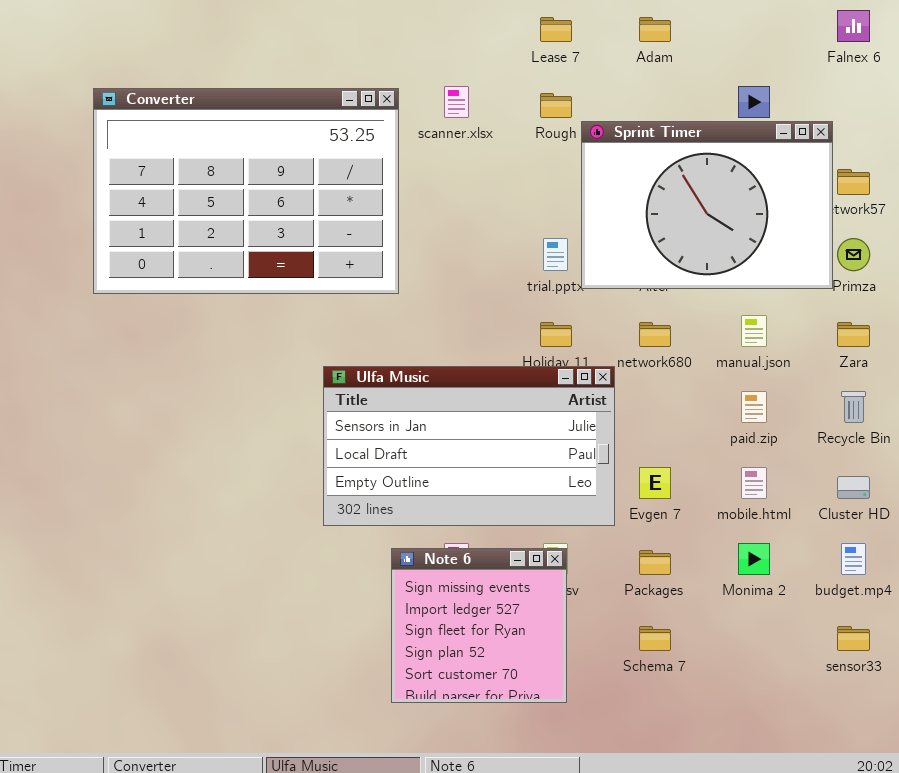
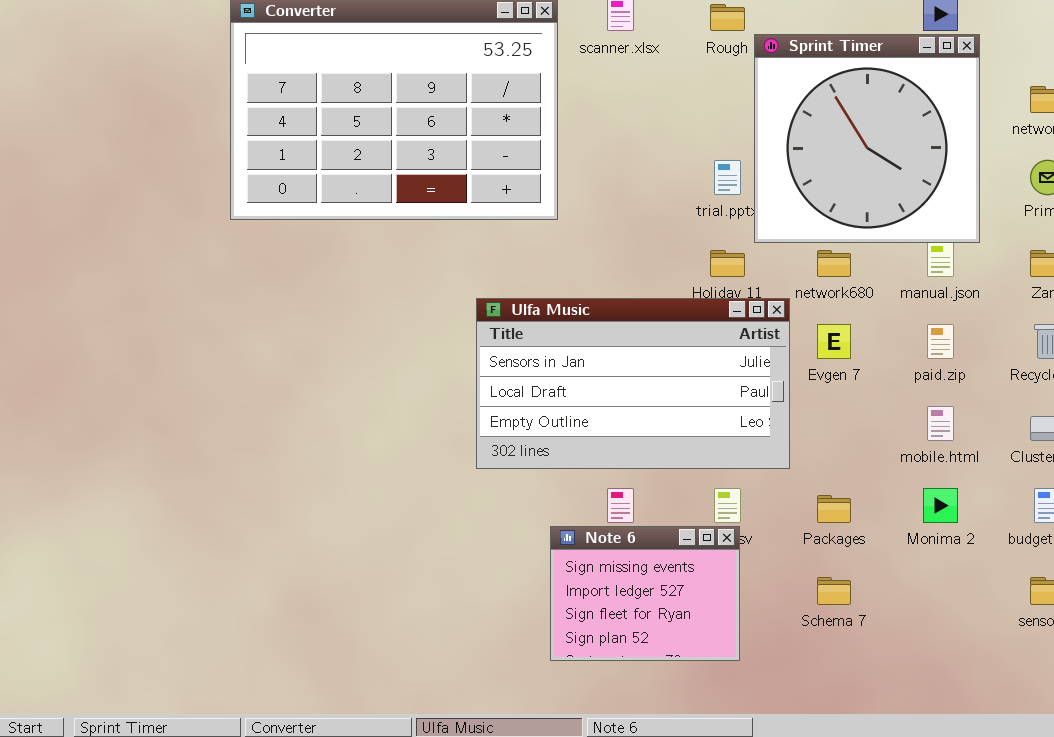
Sprint Timer: [581,121,833,289] -> [754,34,980,243], resized
Evgen 7: [639,467,671,499] -> [817,324,851,359], moved
Note 6: [391,548,567,703] -> [550,526,740,661], resized

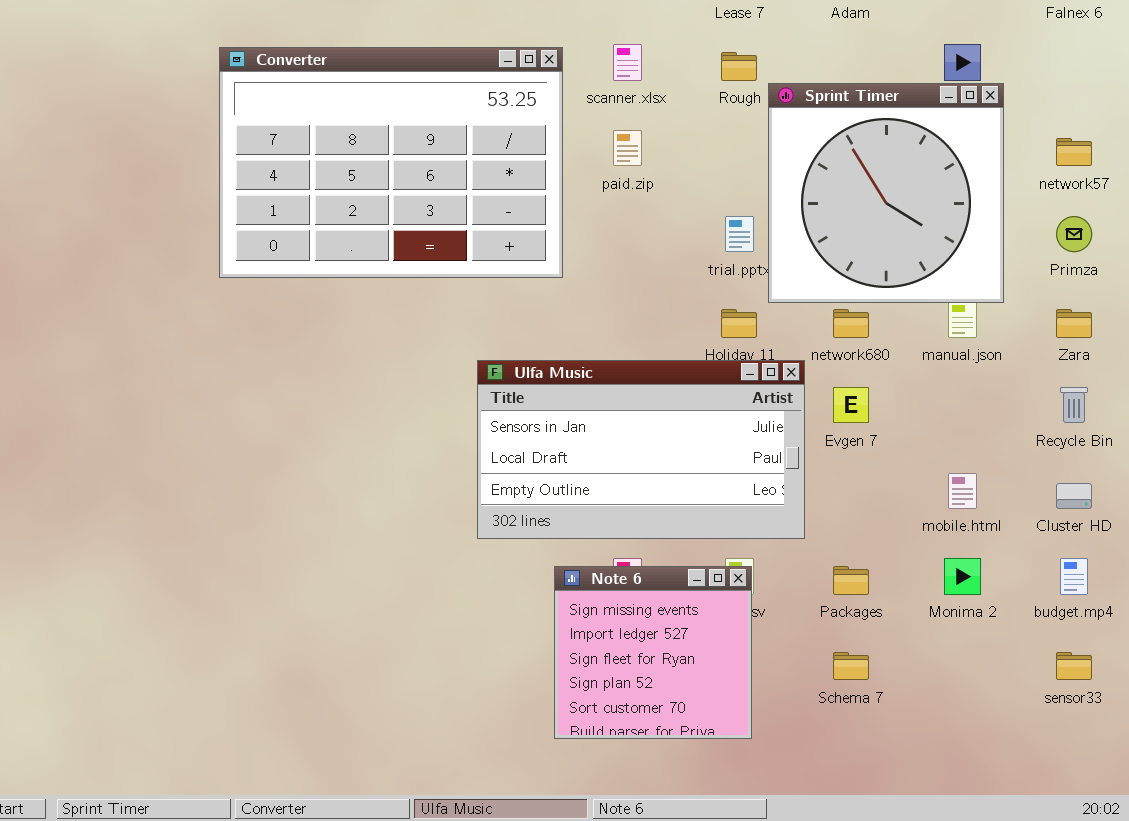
paid.zip: [927,324,954,359] -> [613,130,642,166], moved
Note 6: [550,526,740,661] -> [554,566,752,739], resized

